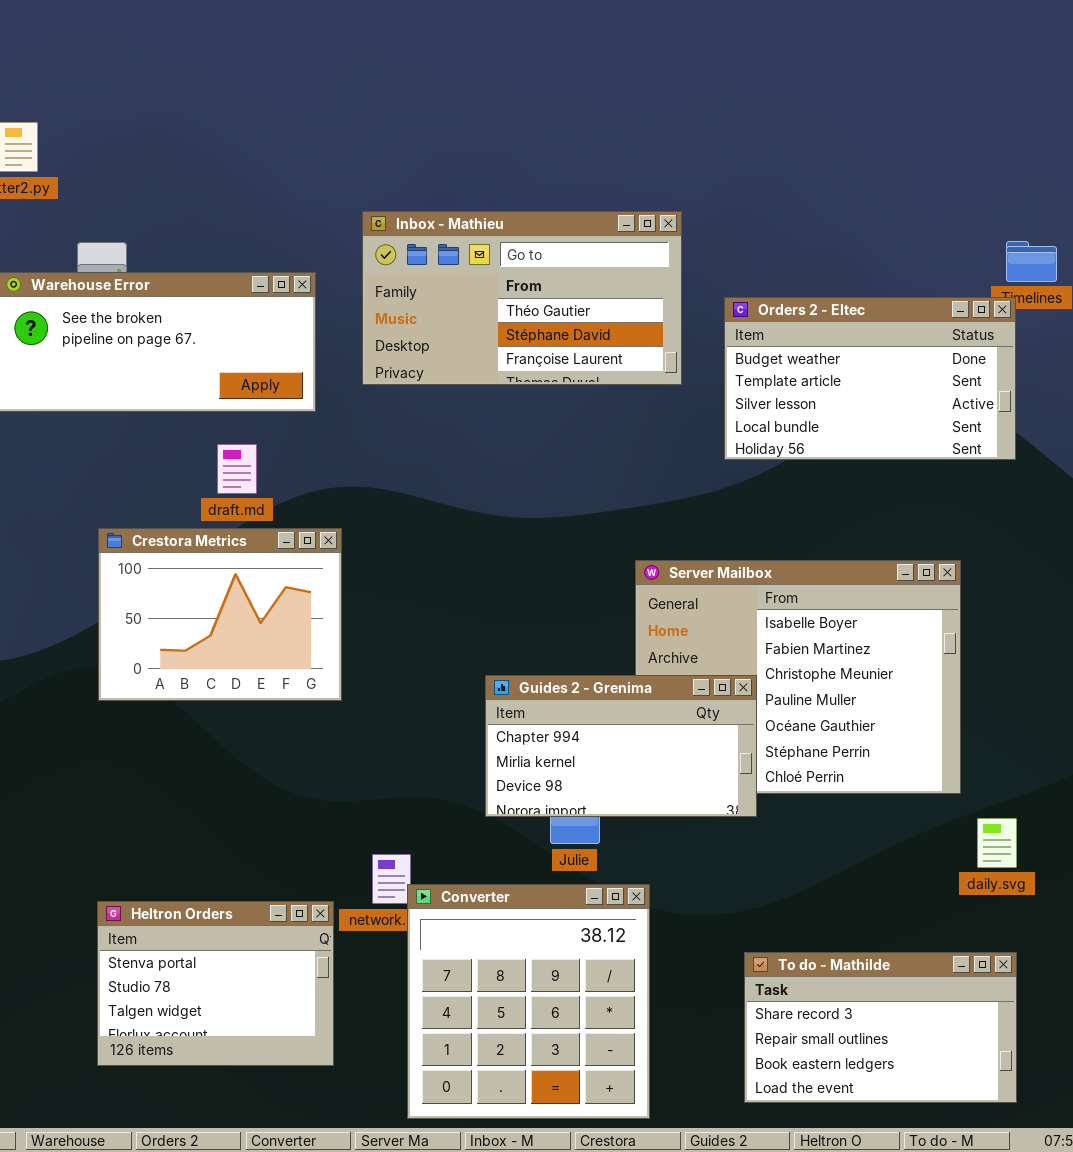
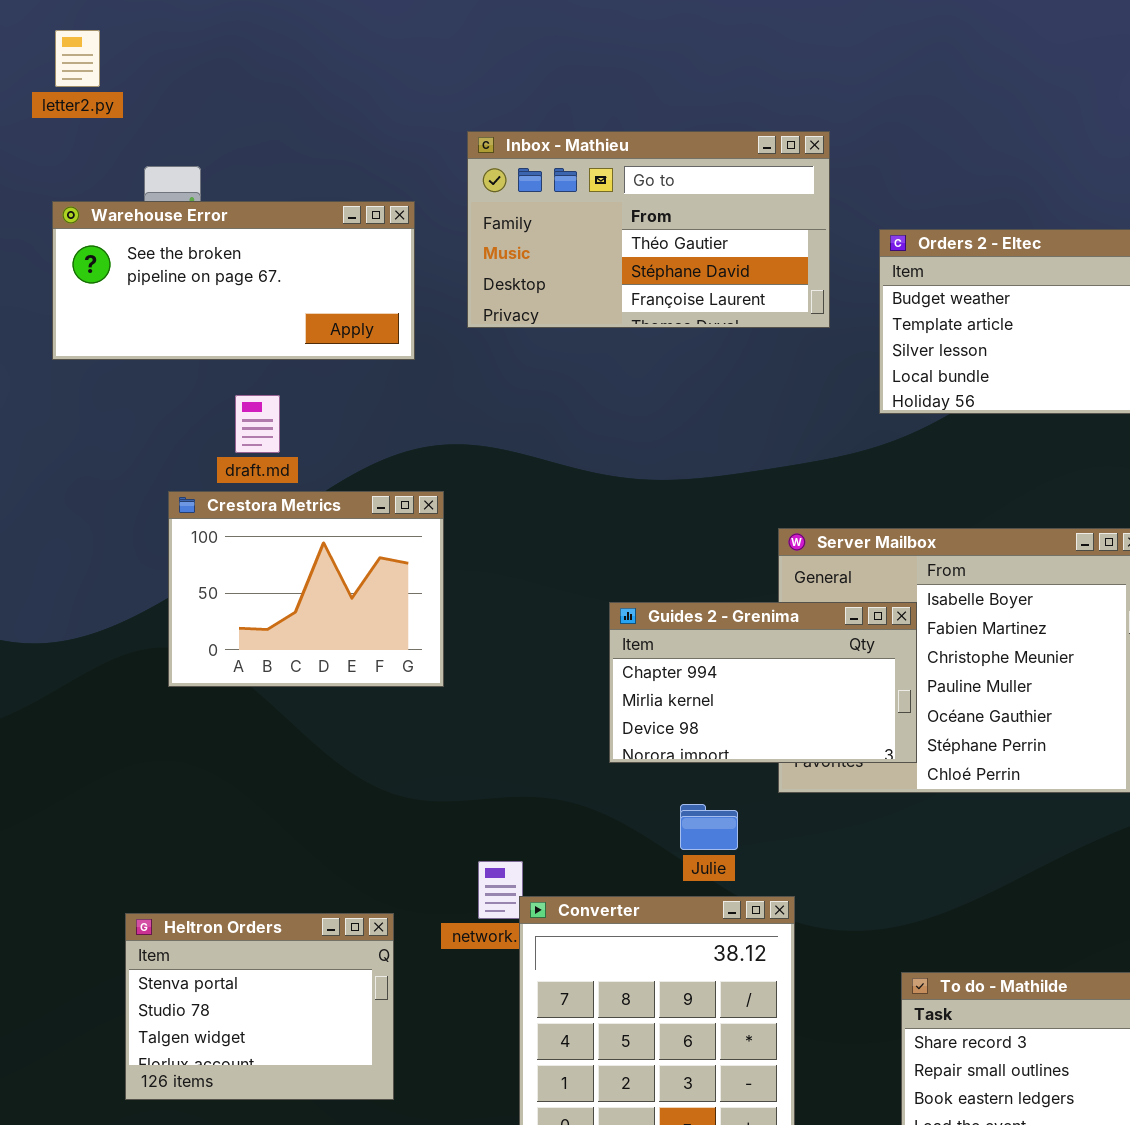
draft.md: [217,444,257,494] -> [235,395,280,453], moved
Guides 2 - Grenima: [485,675,757,817] -> [609,602,917,763], moved
Heltron Orders: [97,901,334,1066] -> [125,913,394,1100], moved

